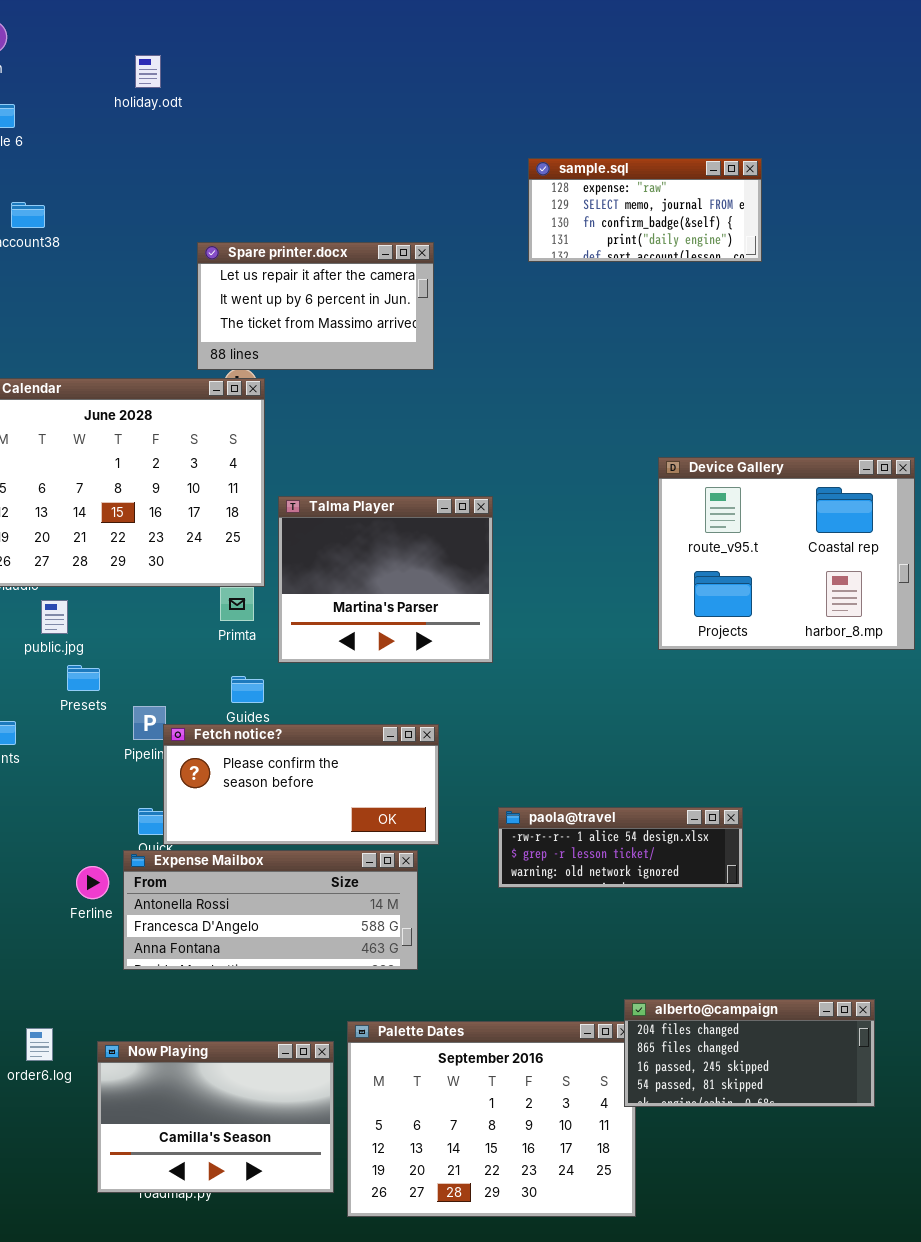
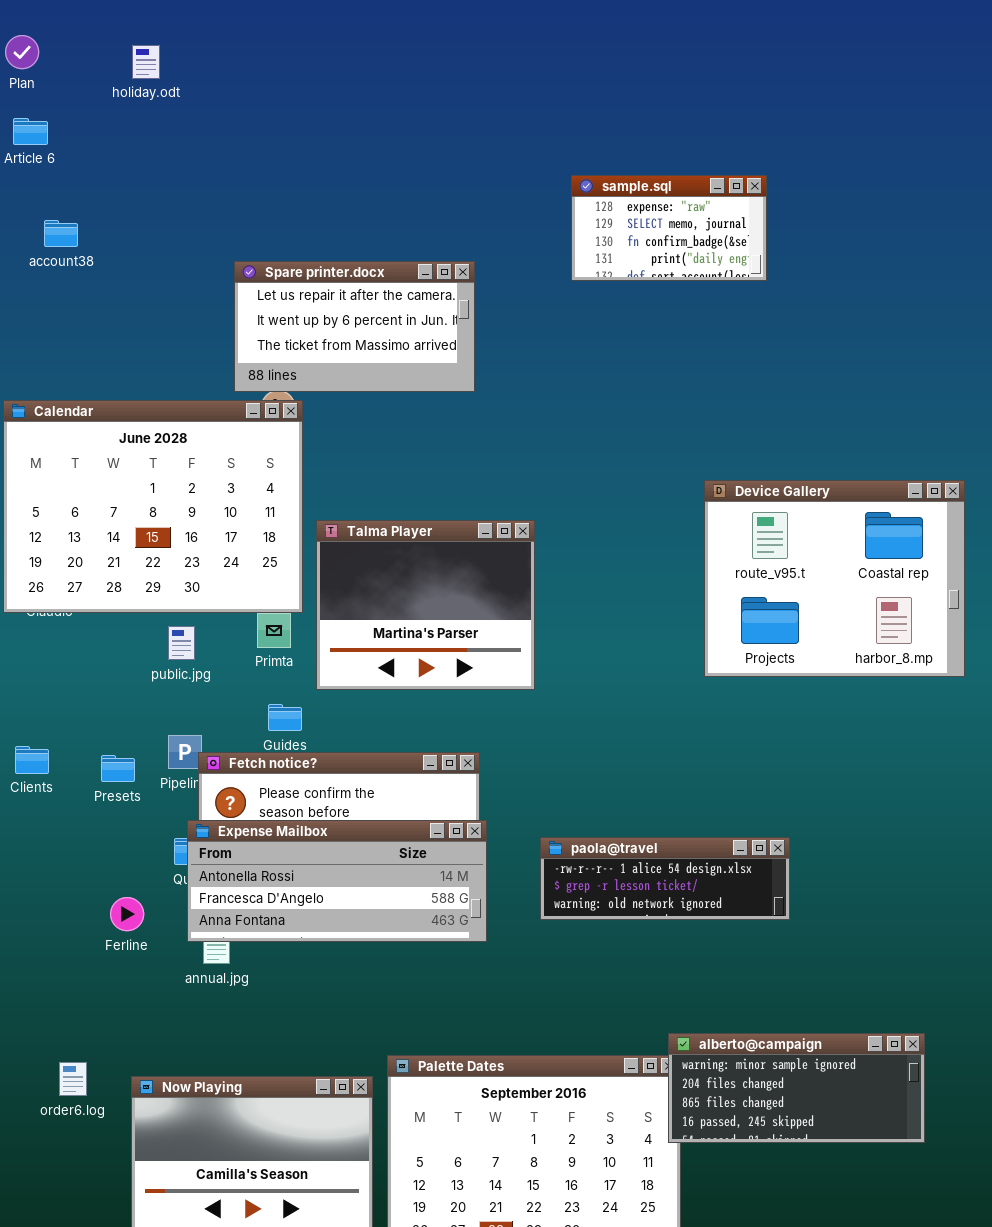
holiday.odt: [135,55,161,88] -> [132,45,160,79], moved
sample.sql: [528,158,762,262] -> [571,175,767,281], resized
public.jpg: [41,600,68,634] -> [168,626,195,660], moved
Presets: [67,665,100,691] -> [101,755,135,782], moved
Expense Mailbox: [123,850,418,970] -> [187,820,487,942], moved
alberto@campaign: [624,999,875,1107] -> [668,1033,925,1143], scrolled up 1 row

